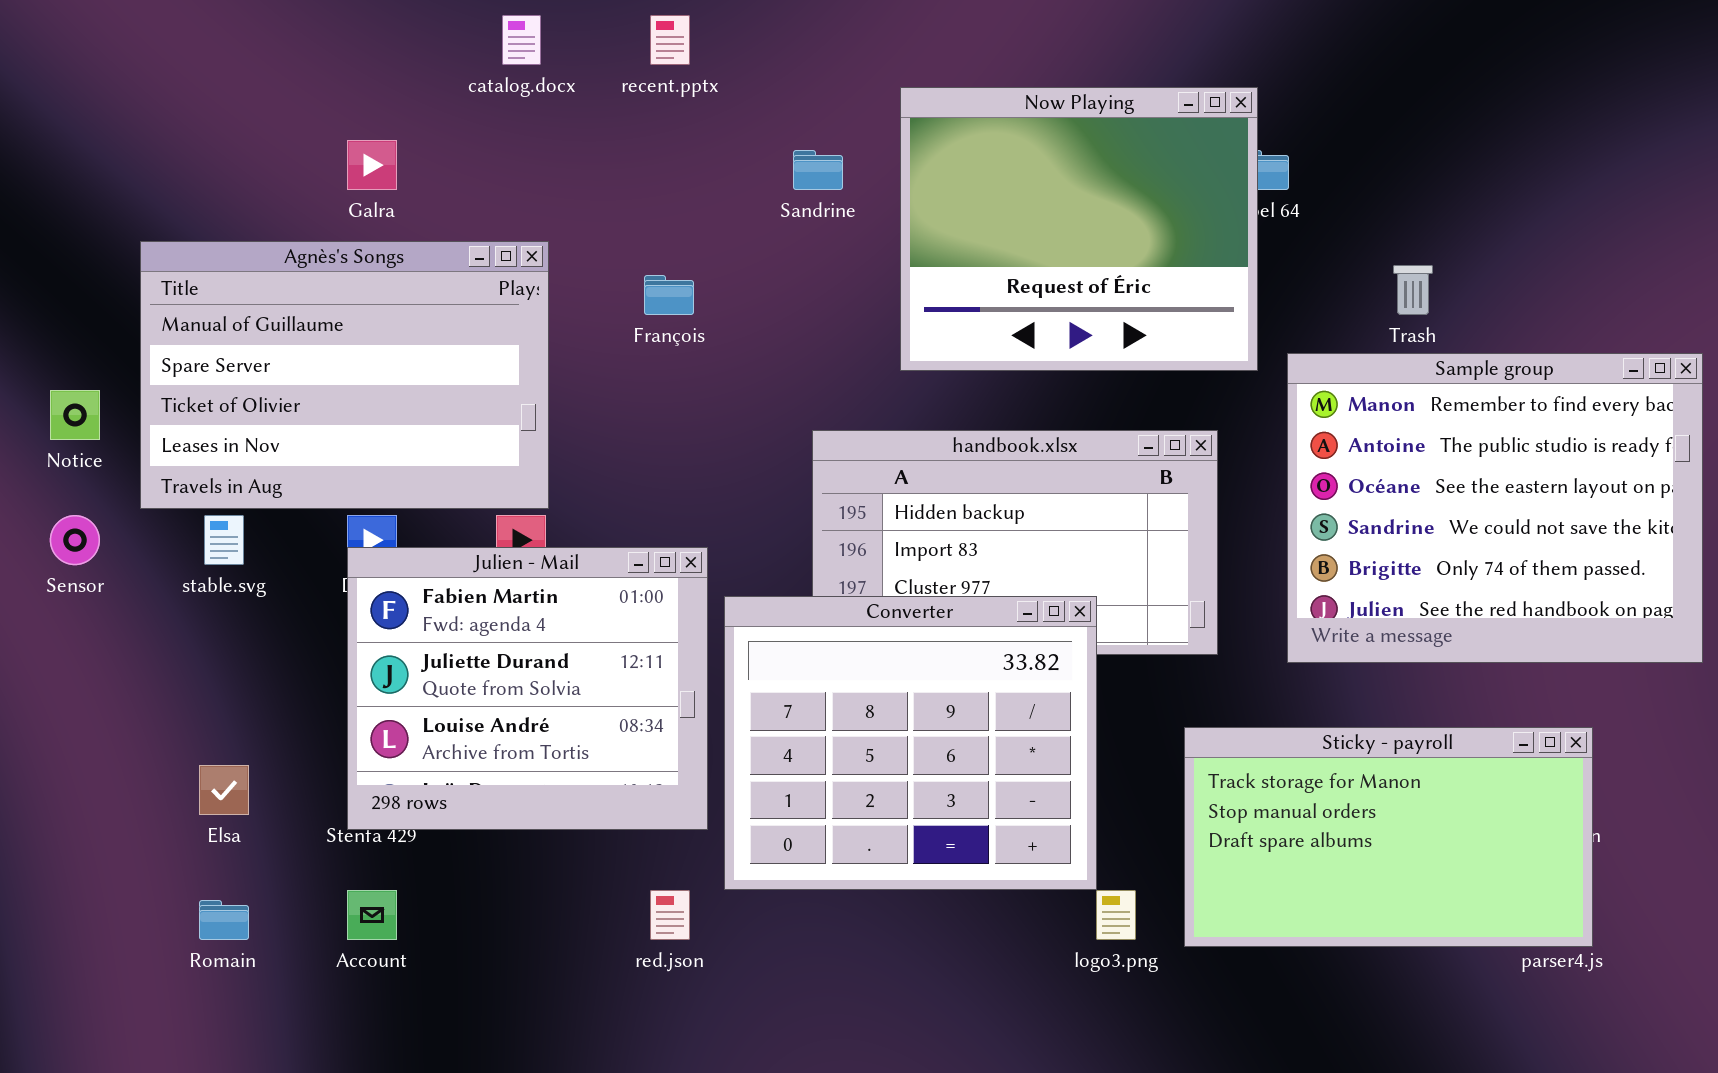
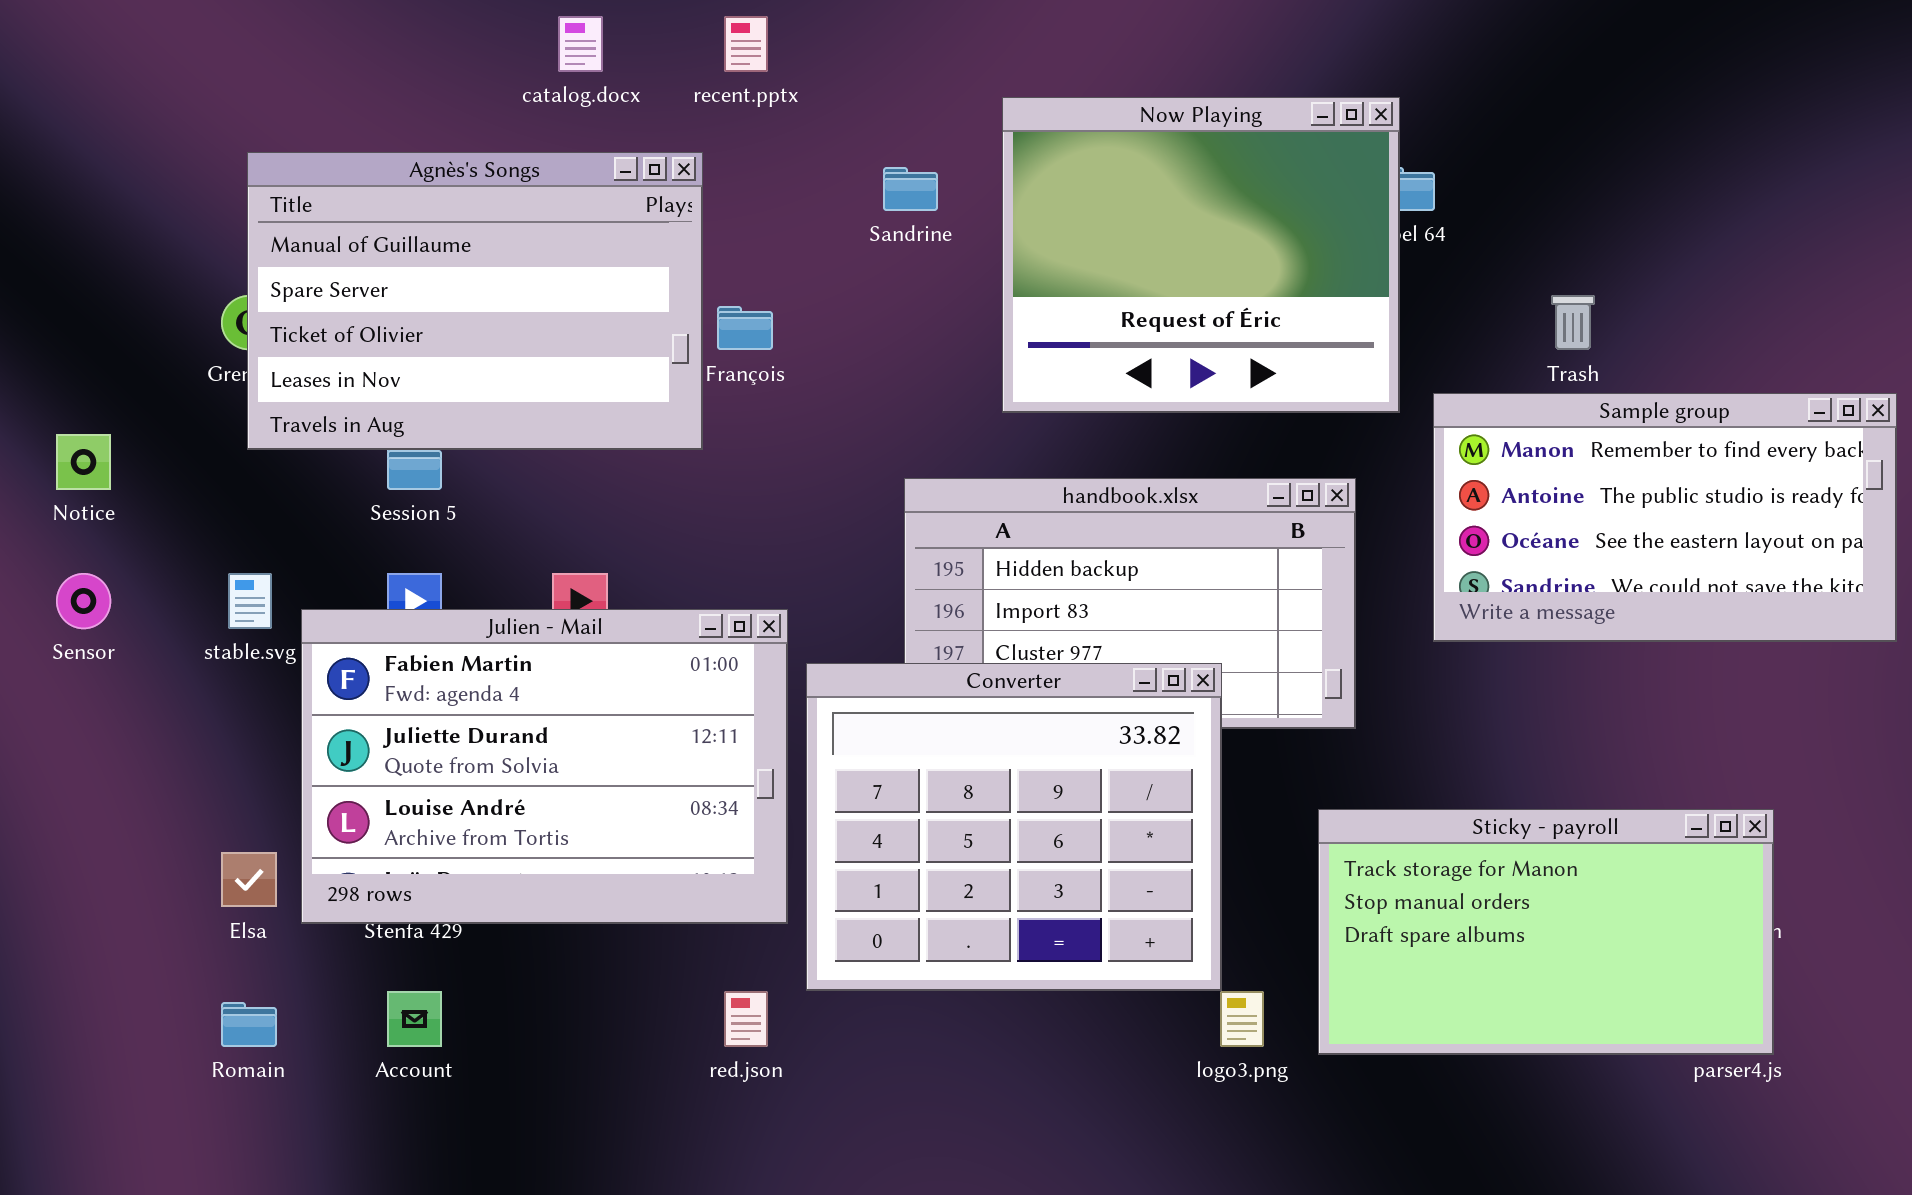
Agnès's Songs: [140,241,549,509] -> [247,152,703,450], moved
Sample group: [1287,353,1703,663] -> [1433,393,1897,642], resized
Julien - Mail: [347,547,708,830] -> [301,609,788,924], resized

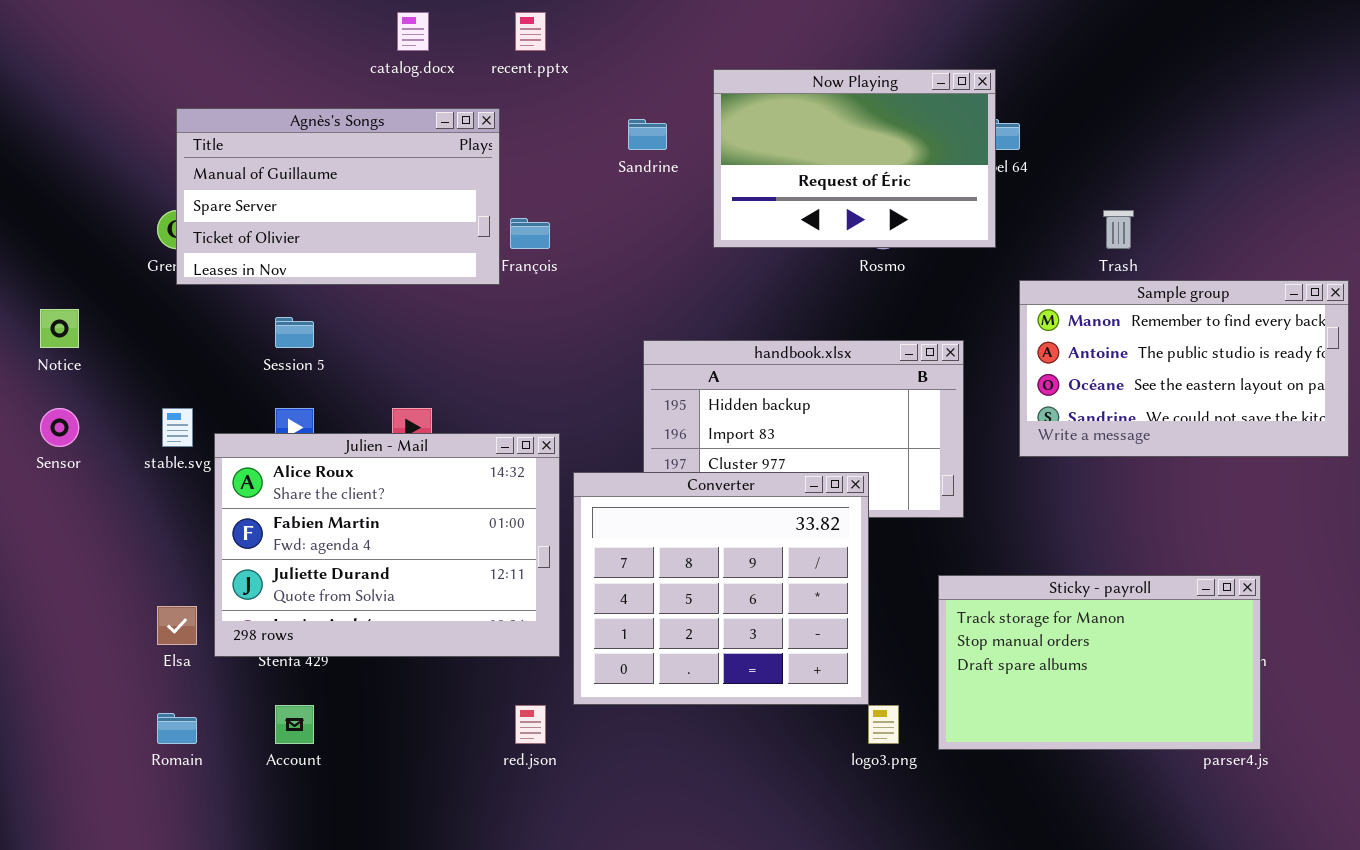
Now Playing: [1002,97,1400,413] -> [713,69,996,248], resized
Agnès's Songs: [247,152,703,450] -> [176,108,500,285], resized
Julien - Mail: [301,609,788,924] -> [214,433,560,657], scrolled up 1 row

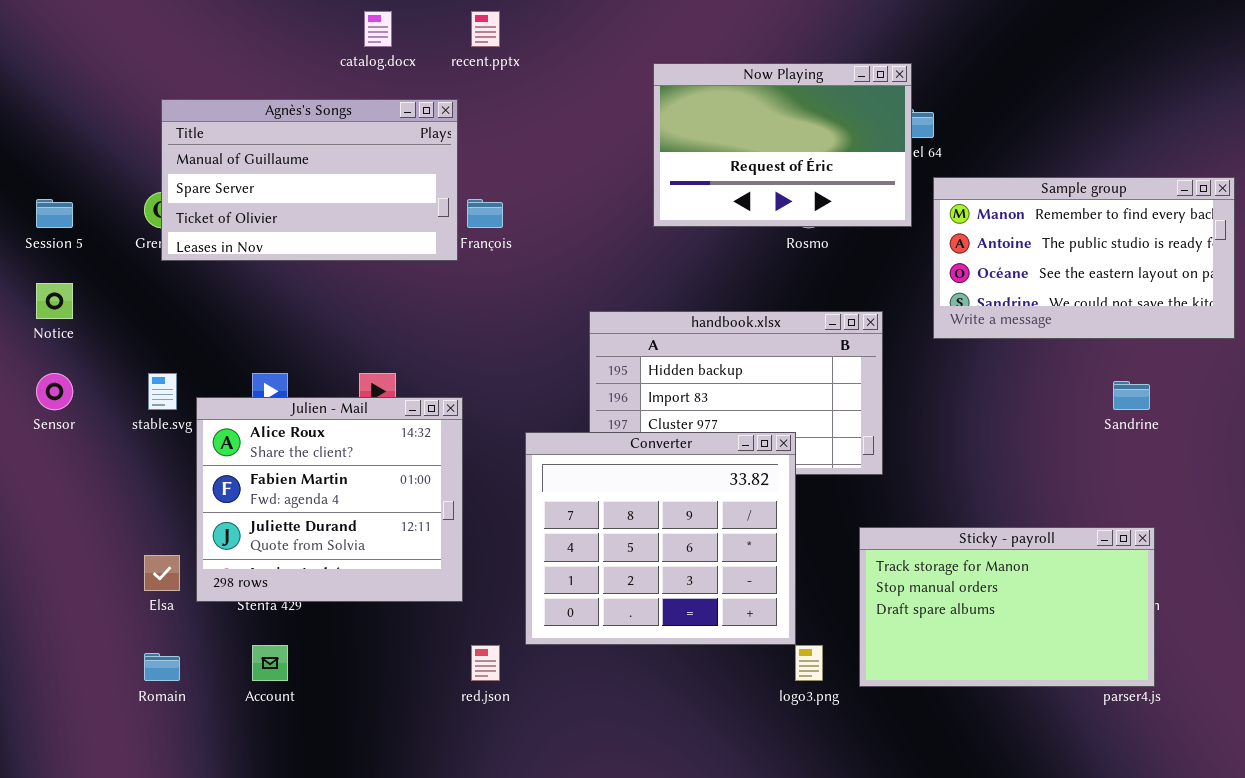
Sandrine: [628,119,667,150] -> [1113,381,1150,410], moved
Sample group: [1019,280,1349,457] -> [933,177,1235,339], moved
Session 5: [275,317,314,348] -> [36,199,73,228], moved
Julien - Mail: [214,433,560,657] -> [196,397,463,602], resized

